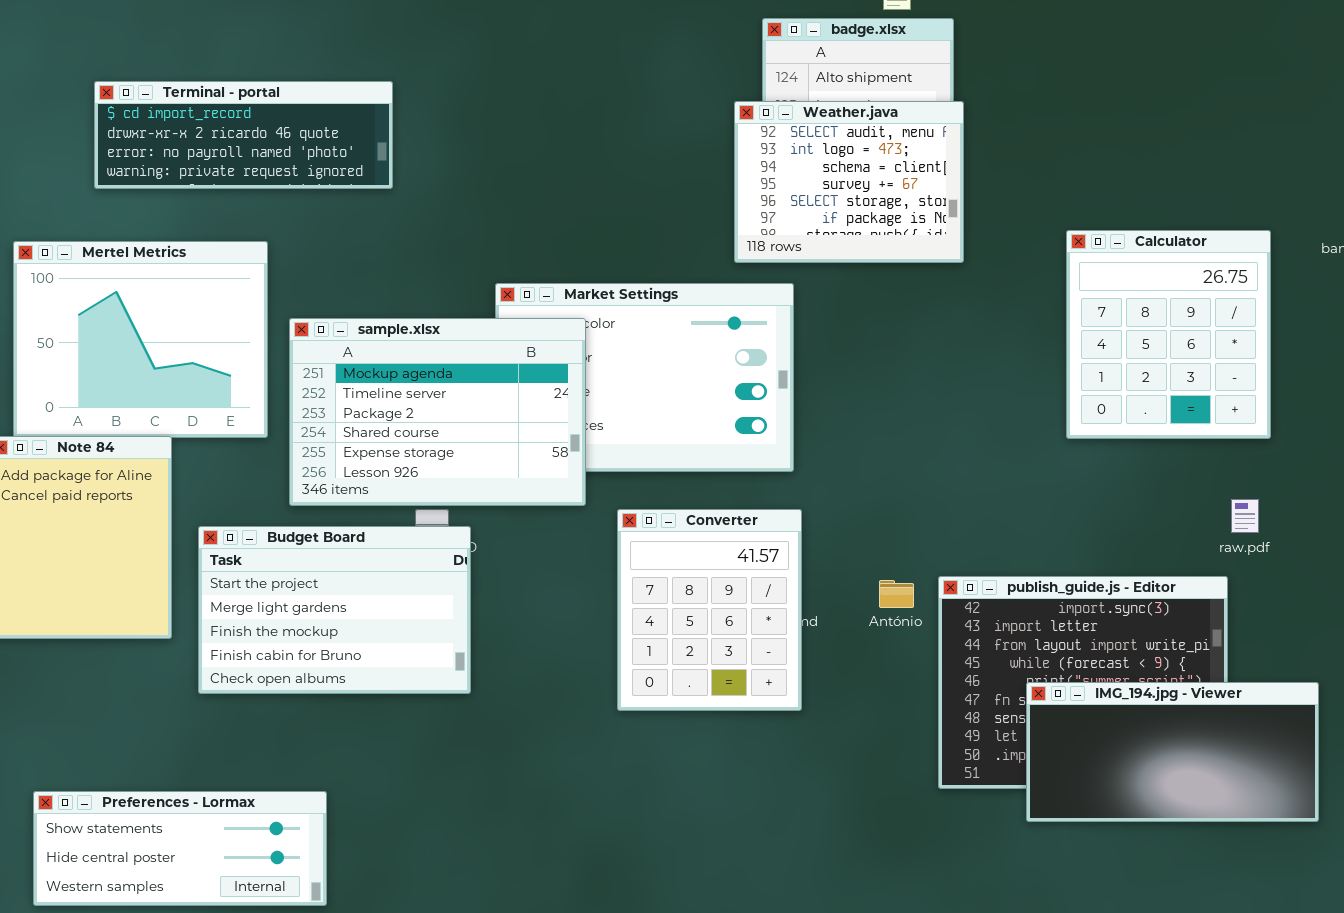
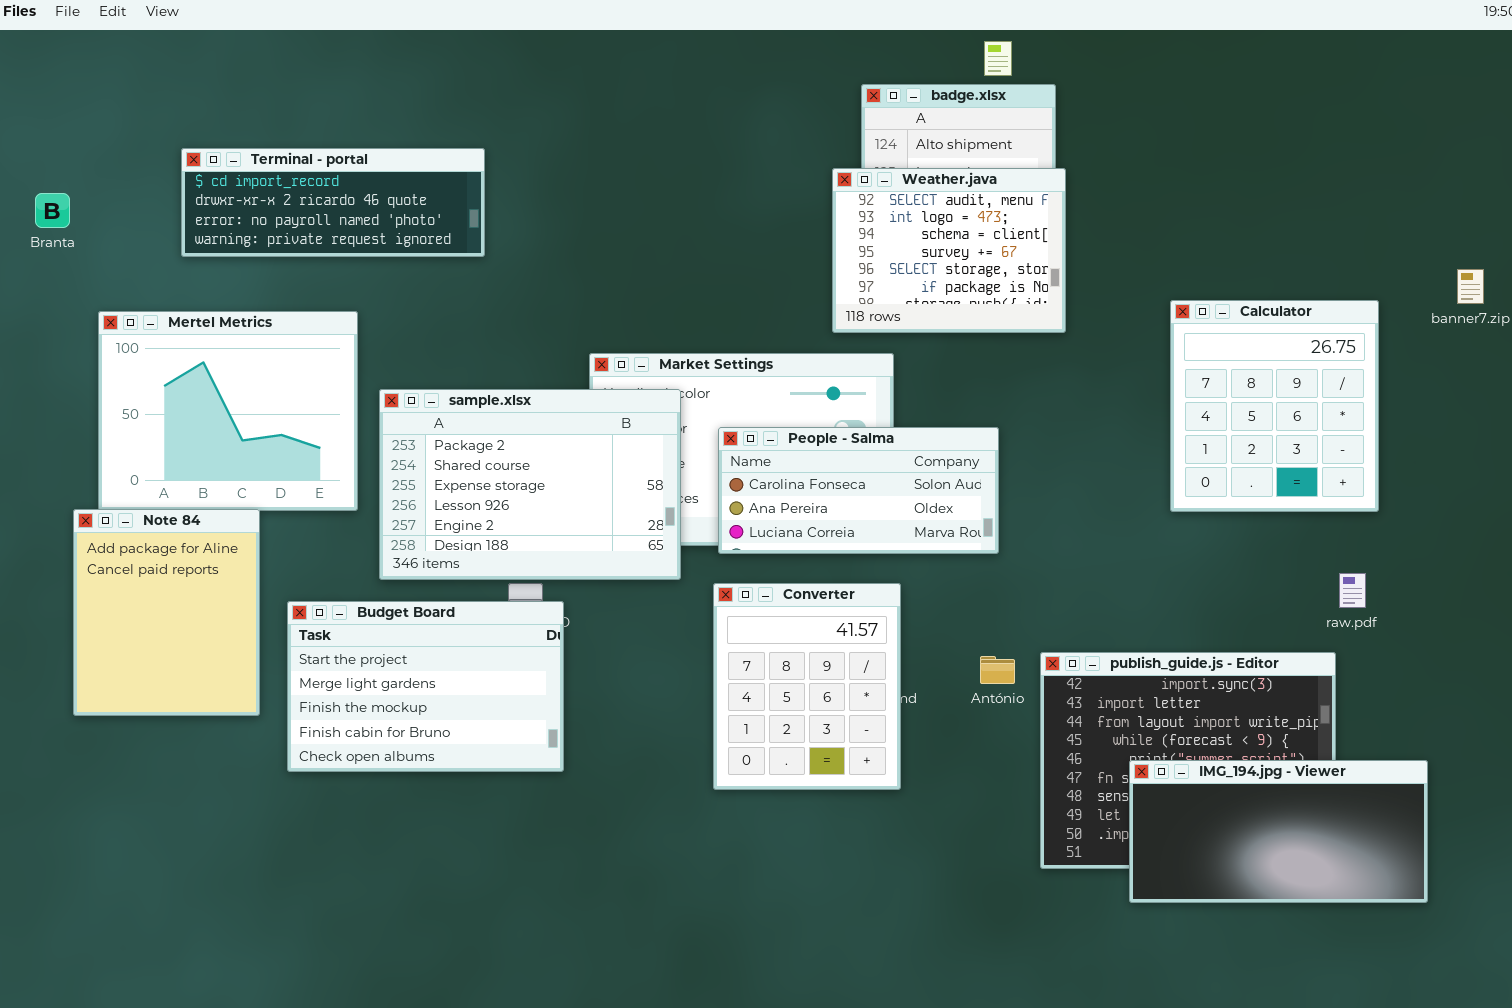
sample.xlsx: [289,318,586,506] -> [379,389,681,580], scrolled down 2 rows
People - Salma: none -> [718,427,999,554], opened
Preferences - Lormax: [33,791,327,906] -> none, closed

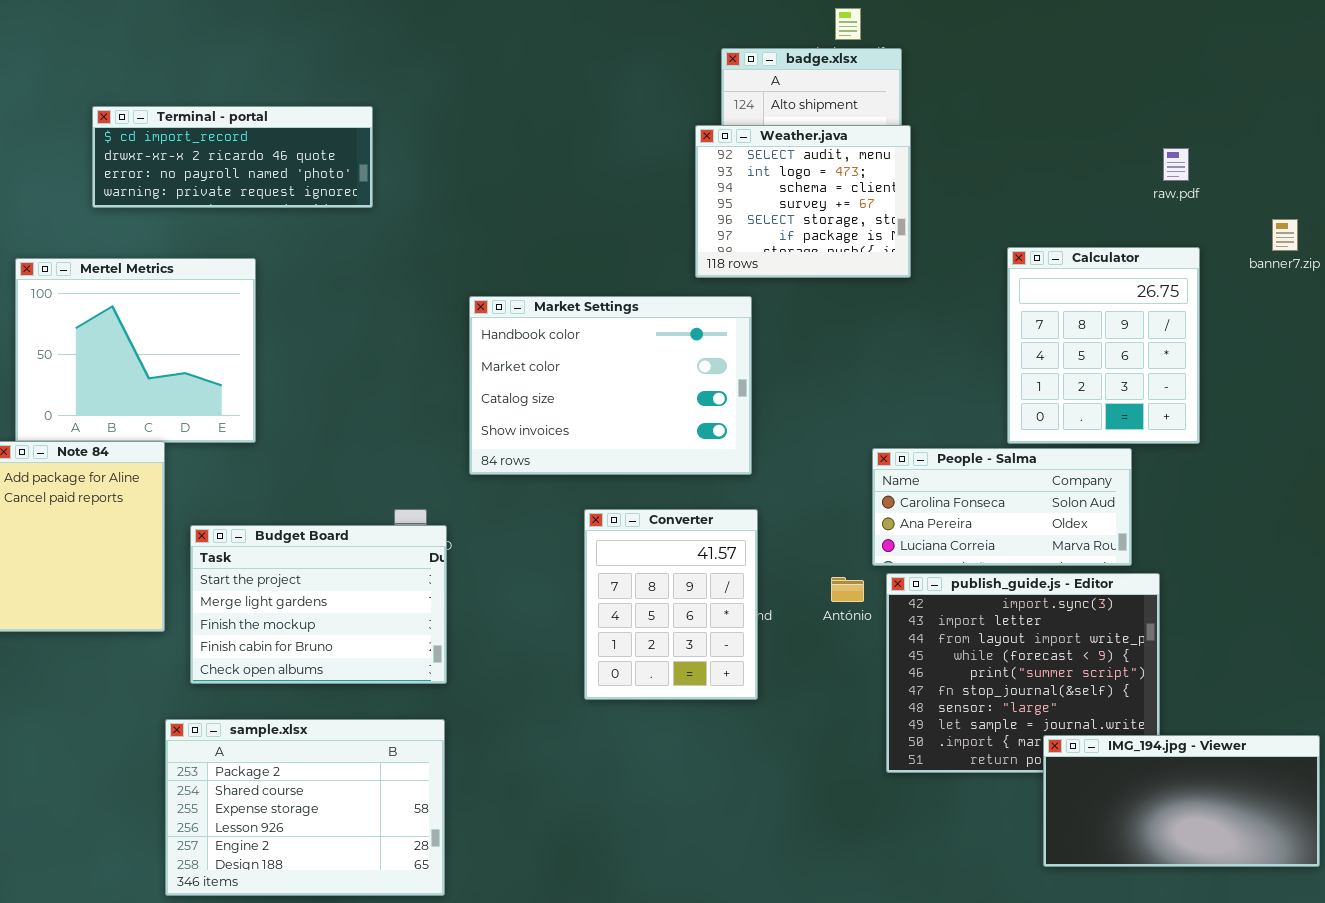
sample.xlsx: [379,389,681,580] -> [165,719,445,896], moved
People - Salma: [718,427,999,554] -> [872,448,1132,566], moved
raw.pdf: [1339,573,1366,608] -> [1163,148,1189,181], moved
IMG_194.jpg - Viewer: [1129,760,1428,903] -> [1043,735,1320,867], moved

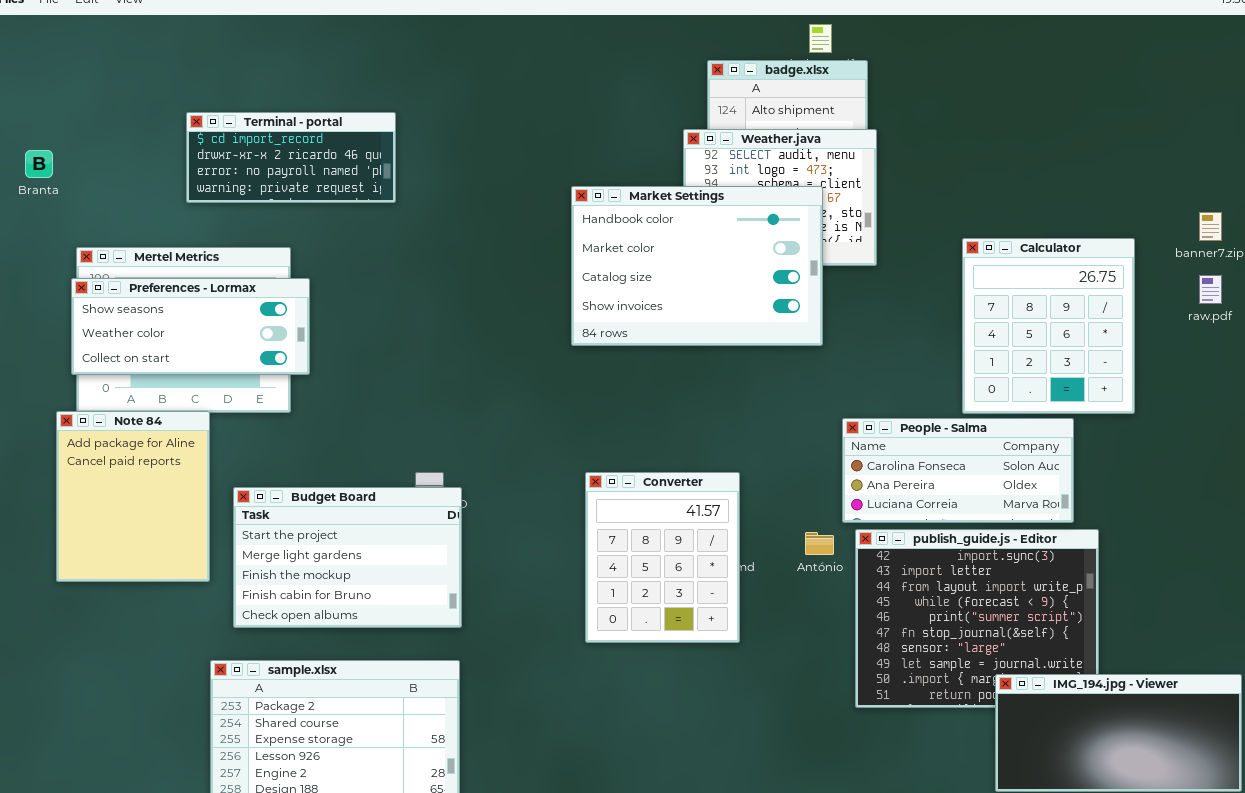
Terminal - portal: [92,106,373,208] -> [186,112,396,203], resized
raw.pdf: [1163,148,1189,181] -> [1199,275,1222,304], moved
Preferences - Lormax: none -> [71,278,310,375], opened
Market Settings: [469,296,752,475] -> [571,186,823,346], moved

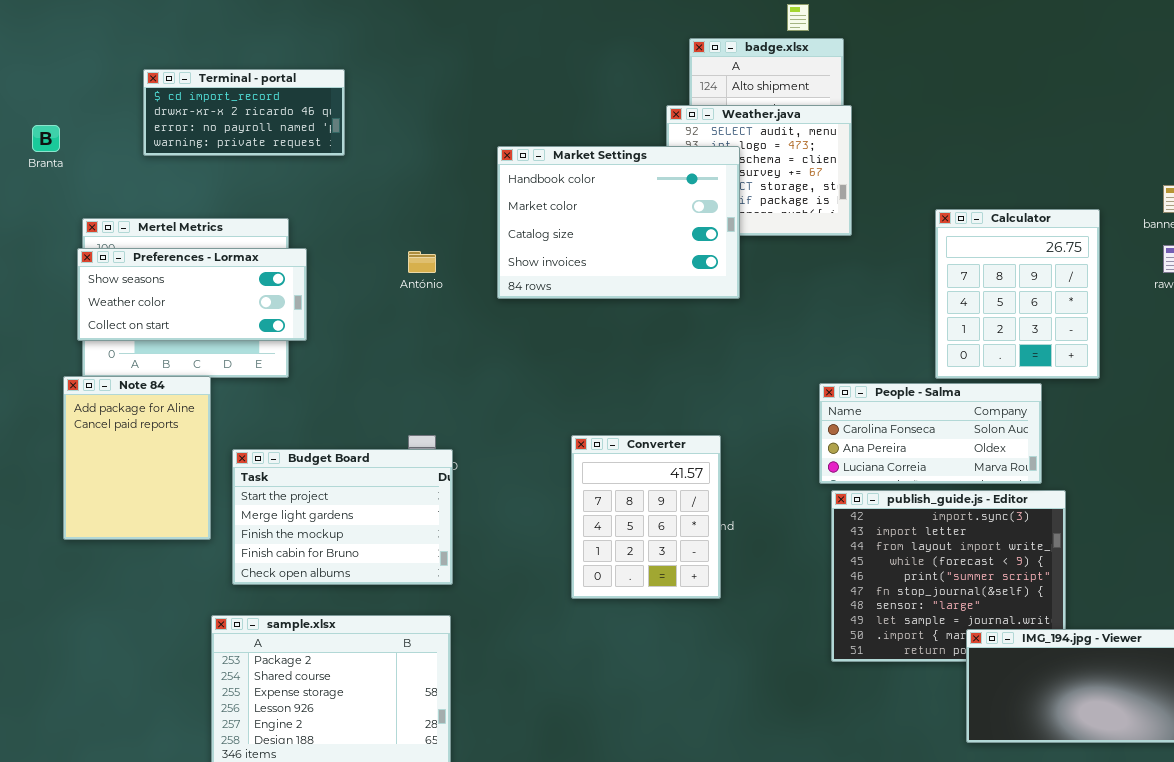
Terminal - portal: [186,112,396,203] -> [143,69,345,156], moved
Market Settings: [571,186,823,346] -> [497,146,740,299], moved
António: [805,532,834,555] -> [408,251,436,273], moved

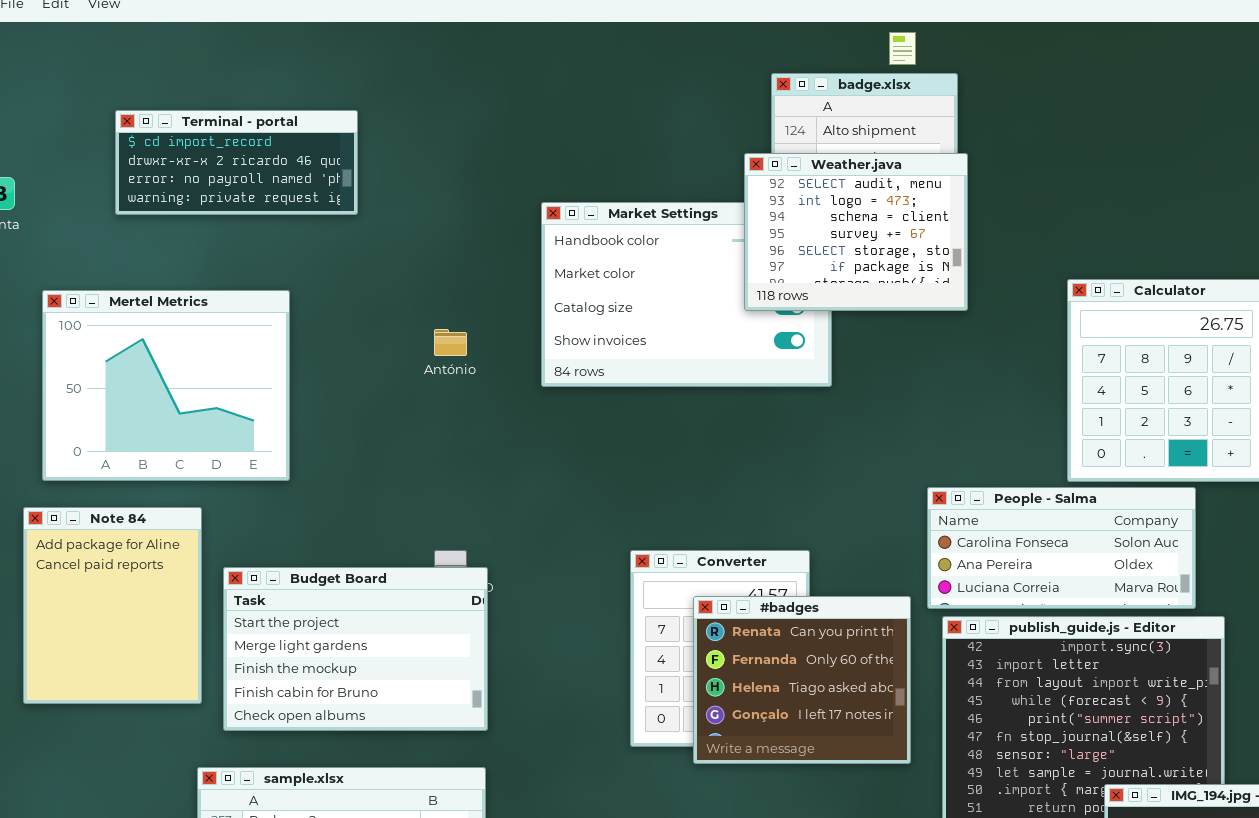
Weather.java: [666,105,852,236] -> [744,153,968,311], raised
Preferences - Lormax: [77,248,307,341] -> none, closed
Note 84: [63,376,211,540] -> [23,507,202,704], moved
#badges: none -> [693,596,911,764], opened

